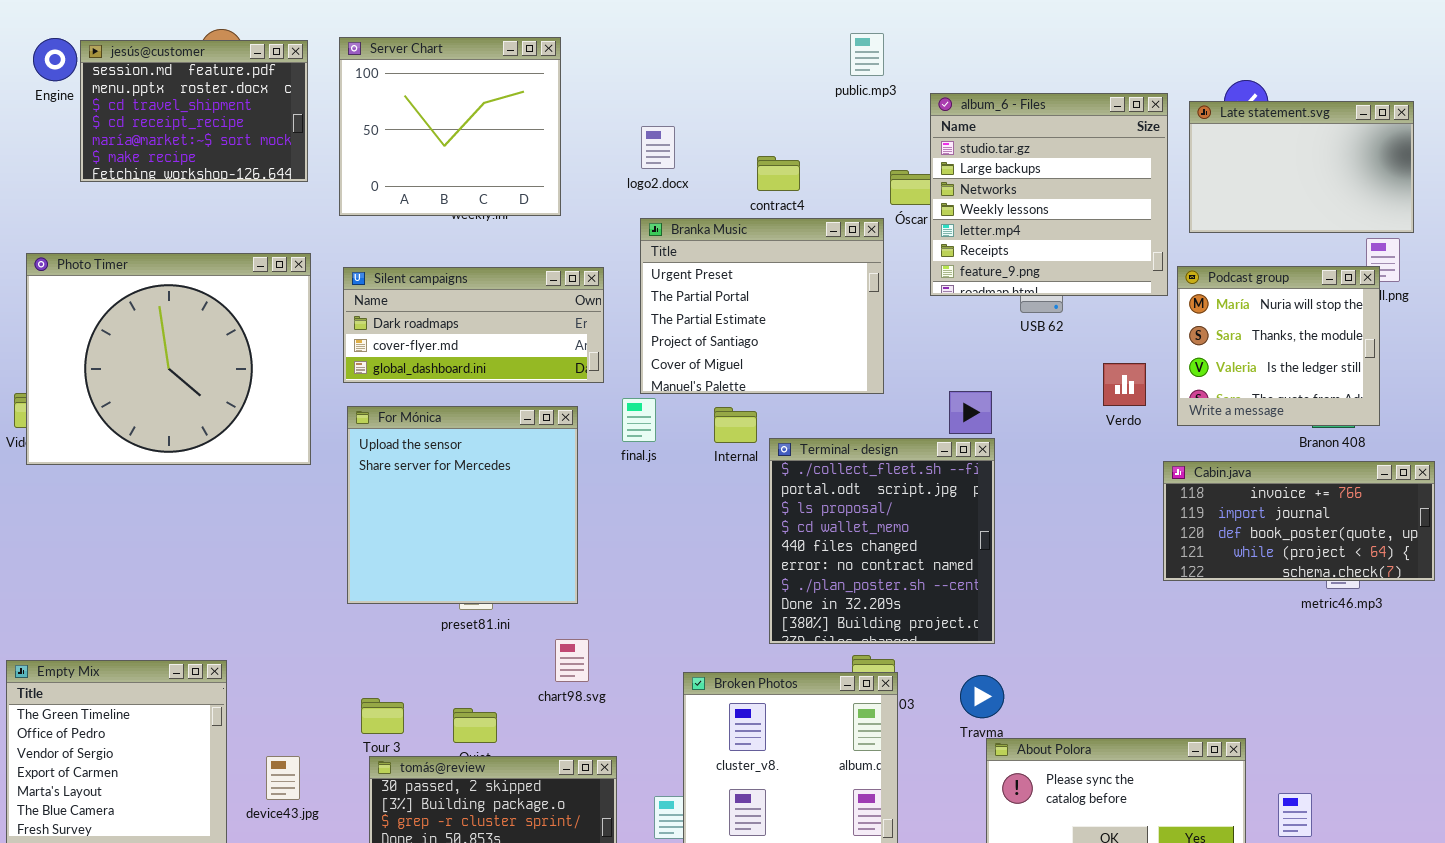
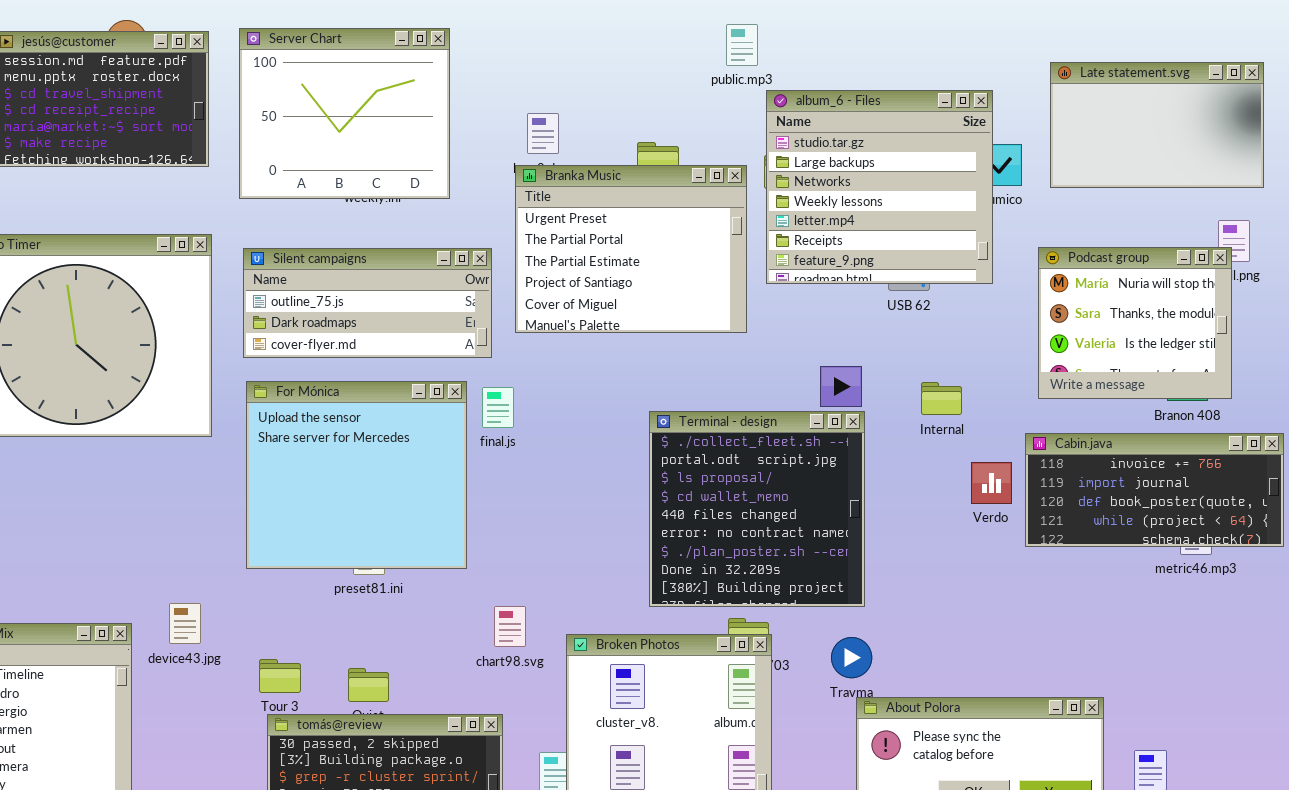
album_6 - Files: [930,93,1168,296] -> [766,90,993,284], moved
Late statement.svg: [1189,101,1414,233] -> [1050,62,1264,188], moved
Branka Music: [640,218,884,394] -> [515,165,747,333], moved
Silent campaigns: [343,267,604,383] -> [243,248,492,358], scrolled up 1 row
Verdo: [1103,363,1146,406] -> [971,462,1012,504], moved
final.js: [622,398,656,442] -> [482,387,514,428], moved
Internal: [714,407,757,443] -> [921,382,962,415], moved
chart98.svg: [555,639,589,682] -> [494,606,526,647], moved
device43.jpg: [266,756,300,800] -> [169,603,201,644], moved

